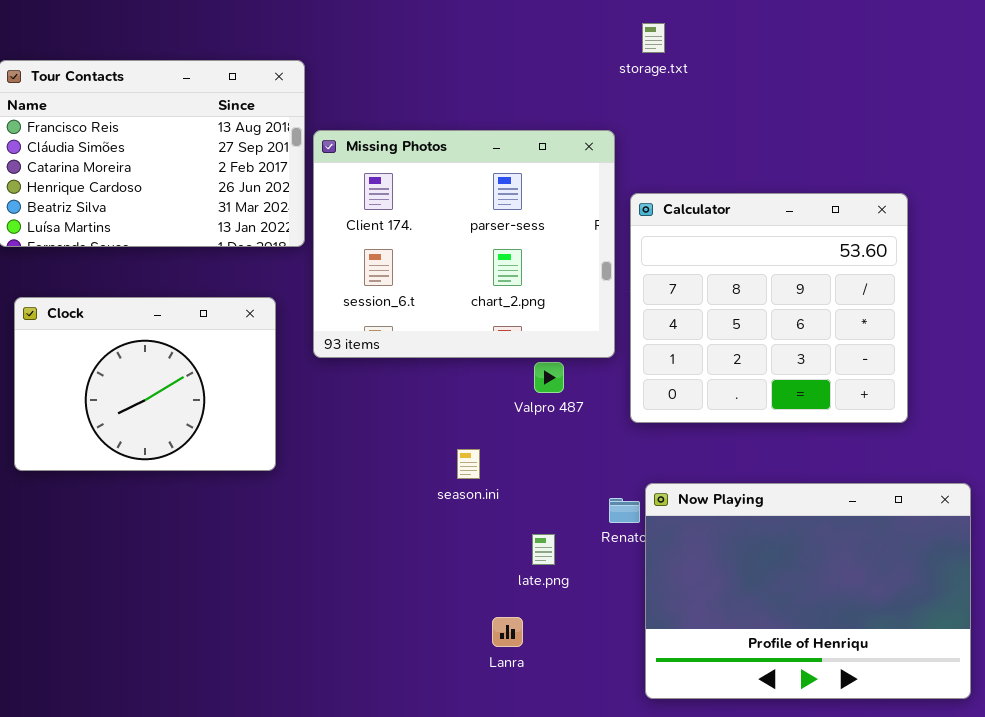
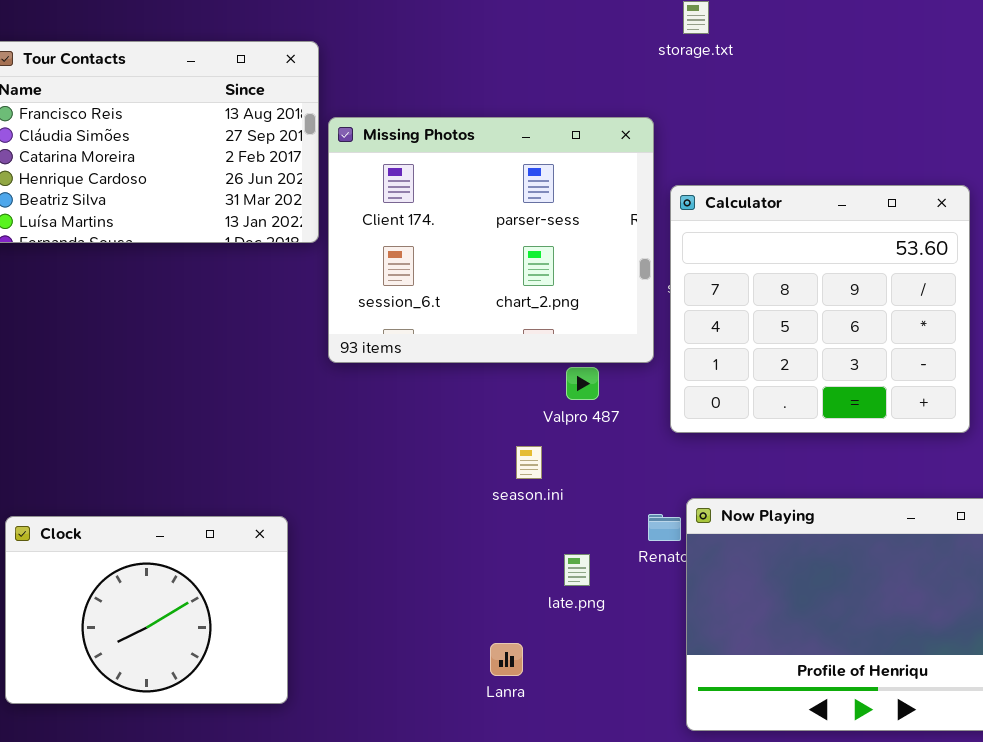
Clock: [14,297,276,471] -> [5,516,288,704], moved
season.ini: [457,449,480,479] -> [516,446,542,479], moved
Lanra: [492,617,523,647] -> [490,643,523,676], moved

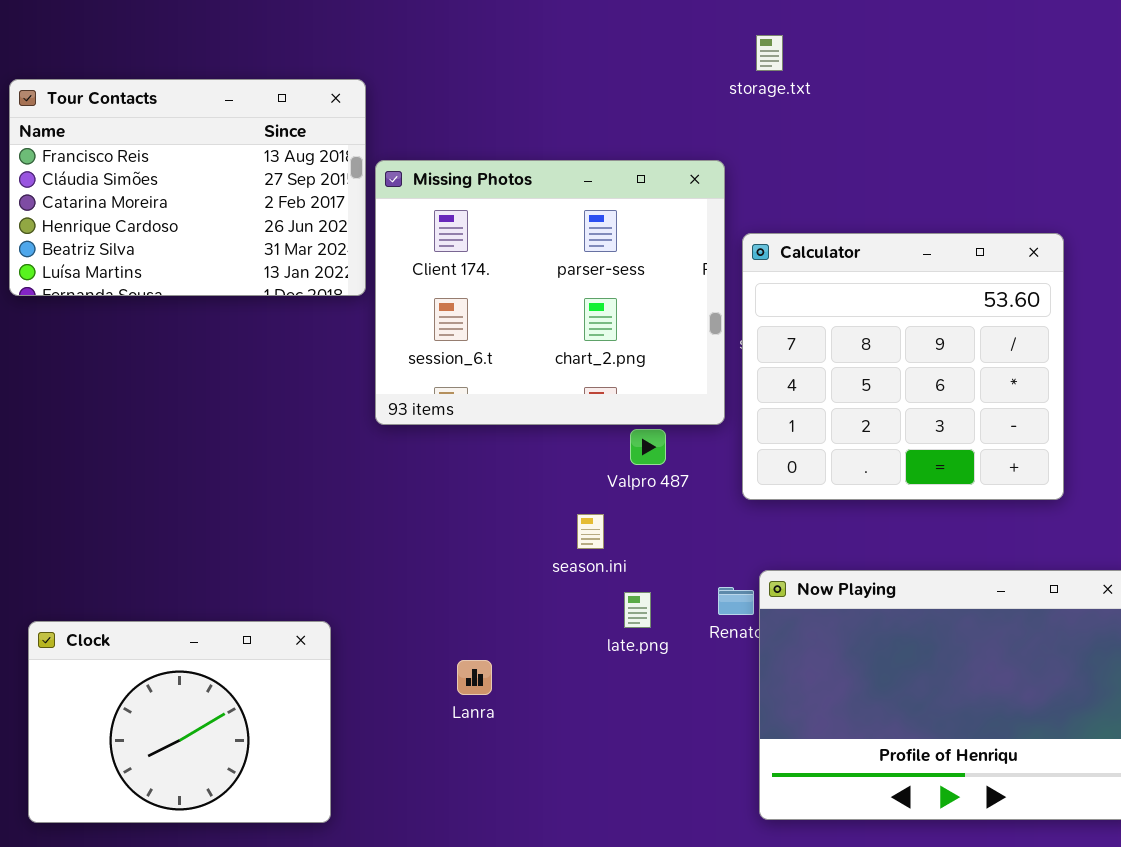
Clock: [5,516,288,704] -> [28,621,331,823], moved
late.png: [564,554,590,586] -> [624,592,651,628], moved
Lanra: [490,643,523,676] -> [457,660,492,695], moved

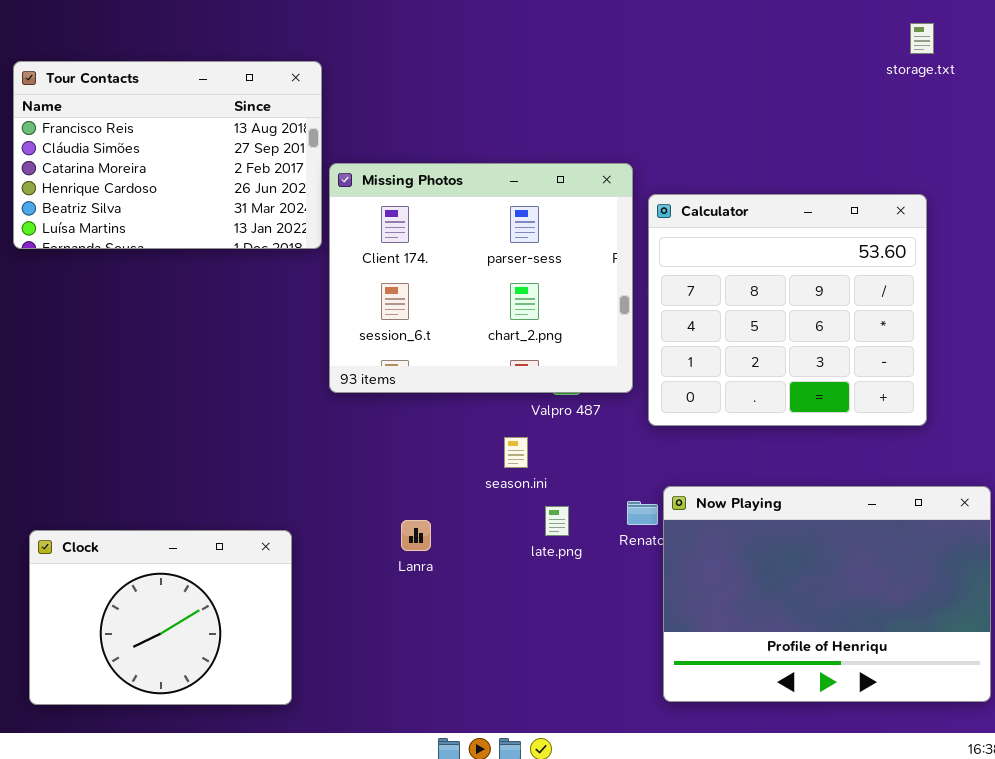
storage.txt: [756,35,783,71] -> [910,23,934,54], moved
Missing Photos: [375,160,725,425] -> [329,163,633,393], moved
Lanra: [457,660,492,695] -> [401,520,431,551], moved

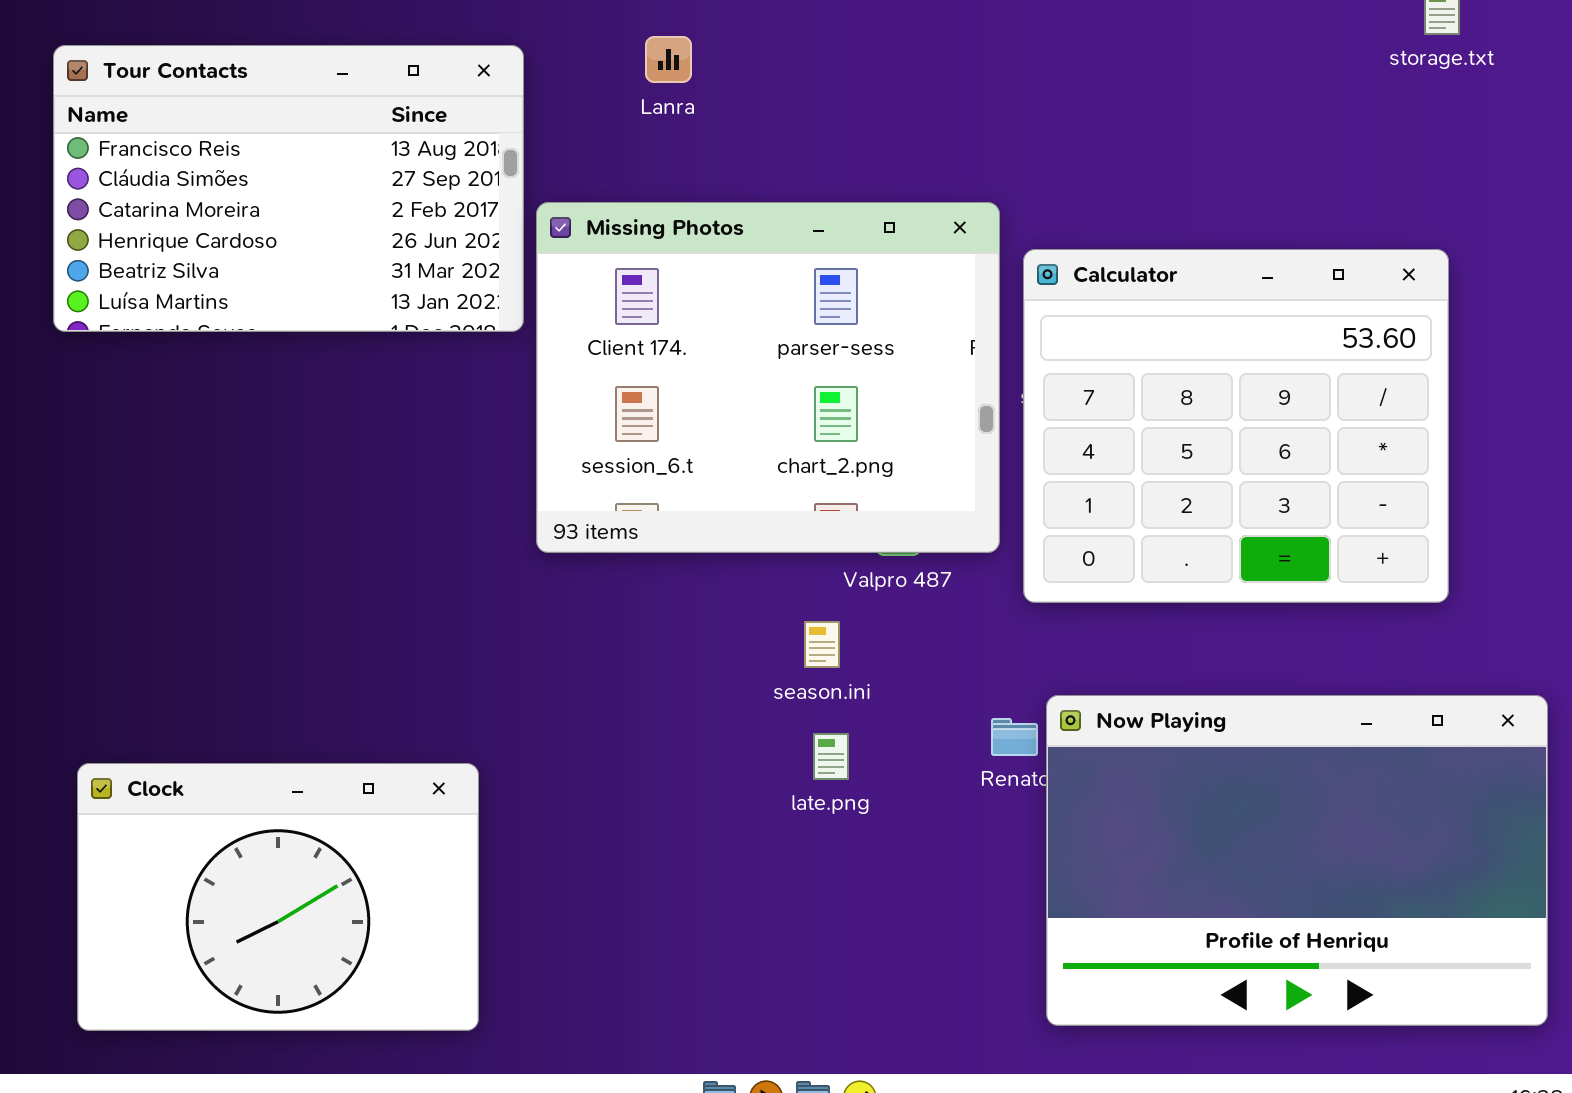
late.png: [545,506,569,536] -> [813,733,849,780], moved
Lanra: [401,520,431,551] -> [645,36,692,83], moved

